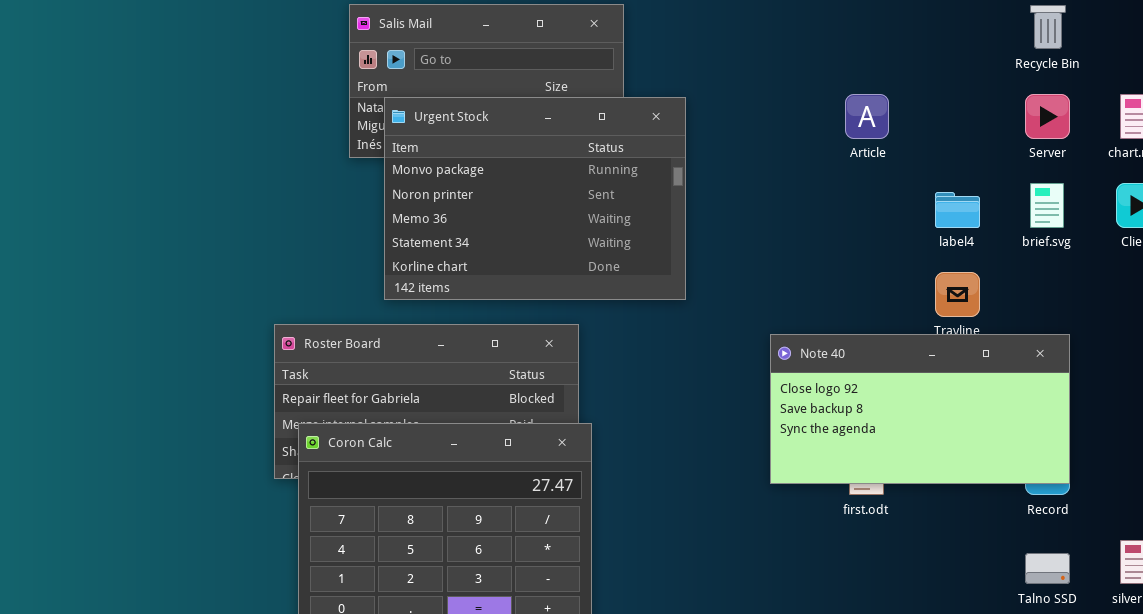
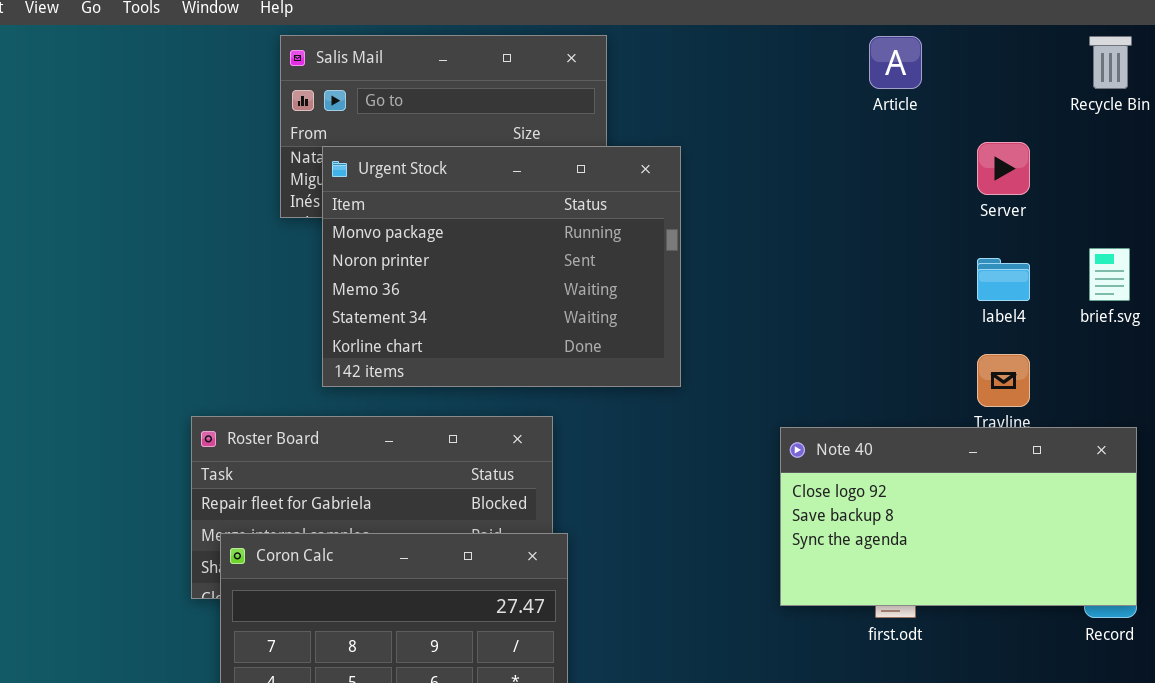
Article: [845,94,889,139] -> [869,36,922,89], moved
Server: [1025,94,1070,139] -> [977,142,1030,195], moved

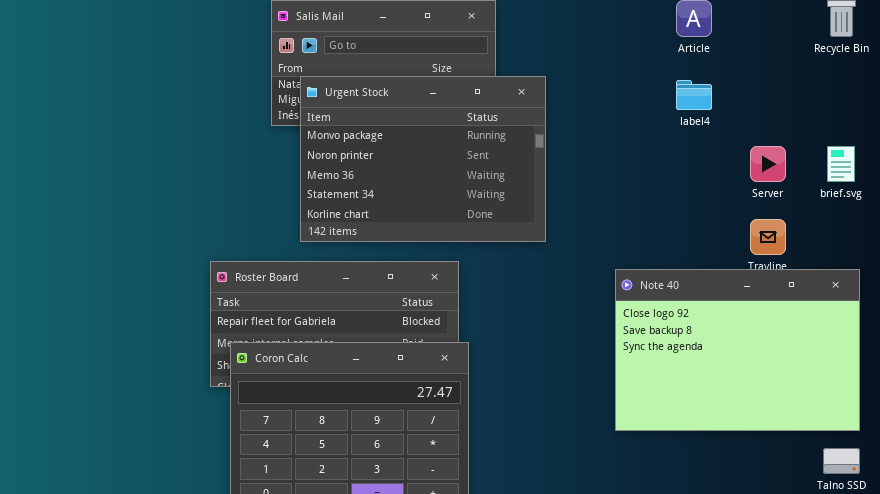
Server: [977,142,1030,195] -> [750,146,786,182], moved
label4: [977,258,1030,301] -> [676,80,712,110], moved
Note 40: [780,427,1137,606] -> [615,269,860,431], resized

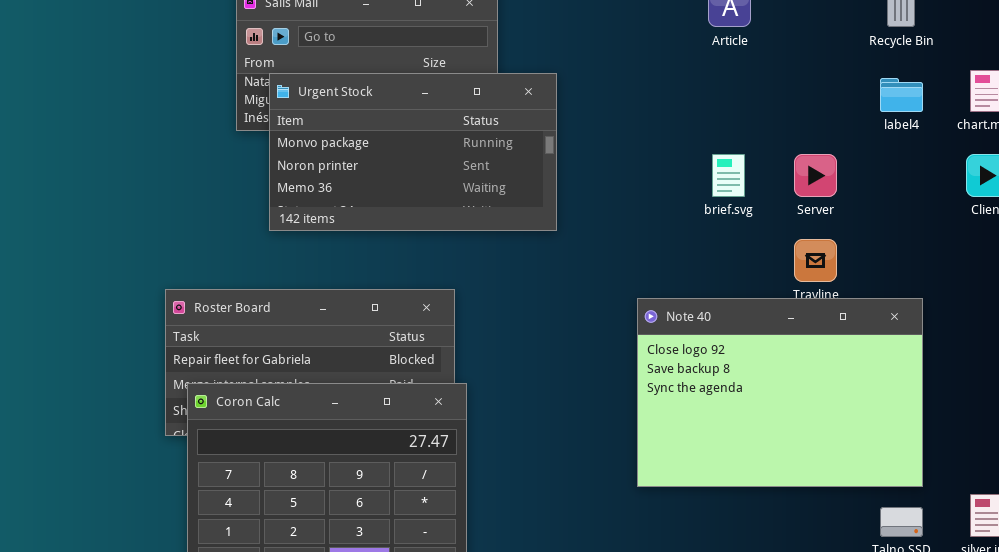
Urgent Stock: [300,76,546,242] -> [269,73,557,231], resized
label4: [676,80,712,110] -> [880,78,923,112], moved
brief.svg: [827,146,855,182] -> [712,154,745,197], moved

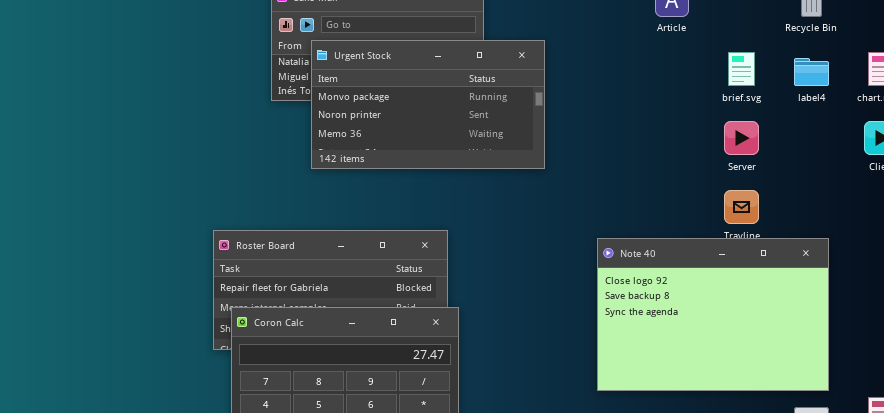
Urgent Stock: [269,73,557,231] -> [311,40,545,169], moved
brief.svg: [712,154,745,197] -> [728,52,755,86], moved

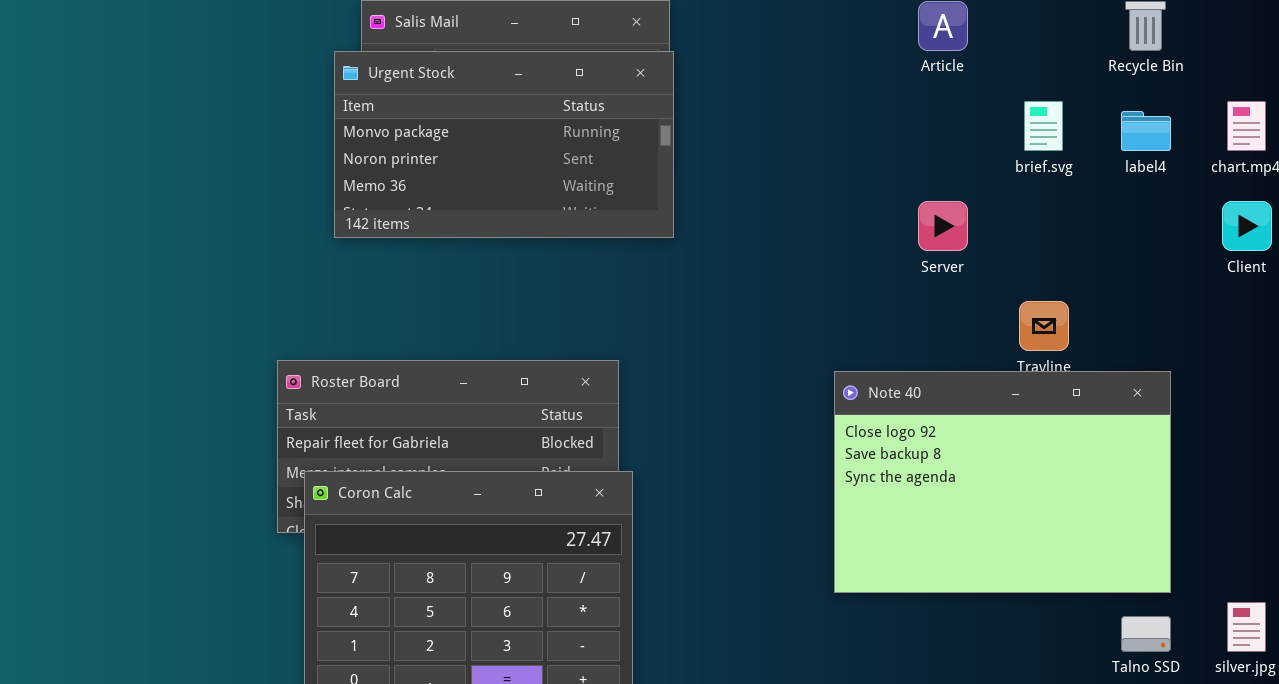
Urgent Stock: [311,40,545,169] -> [334,51,674,238], moved
Server: [724,121,759,155] -> [918,201,968,251], moved

